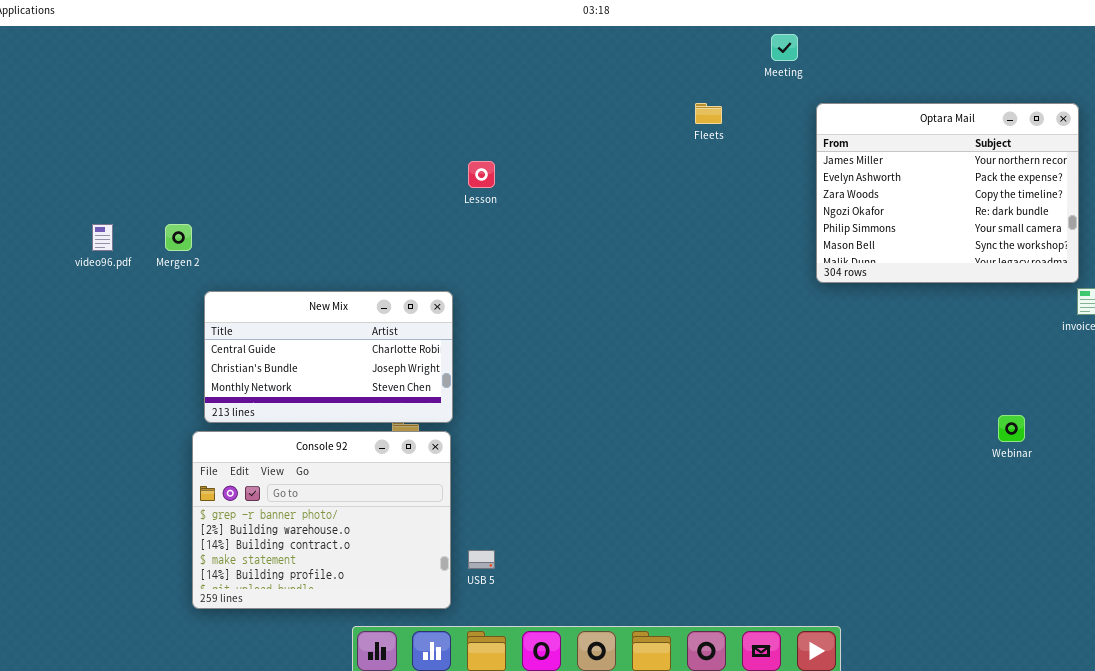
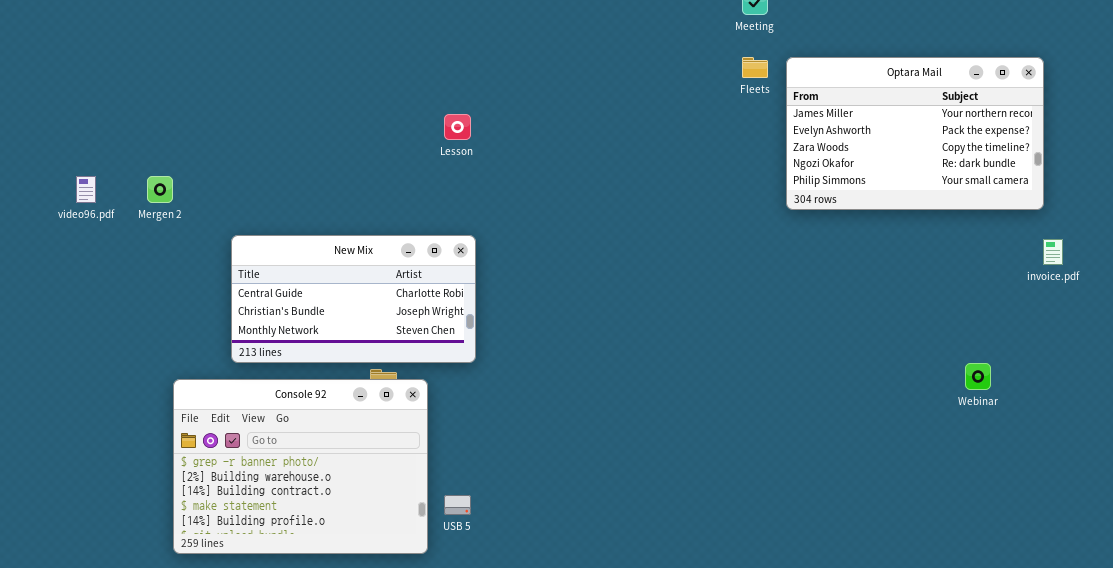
Fleets: [695,103,722,124] -> [742,57,768,78], moved
Optara Mail: [816,103,1079,283] -> [786,57,1044,210], resized
New Mix: [204,291,453,423] -> [231,235,476,363], moved

